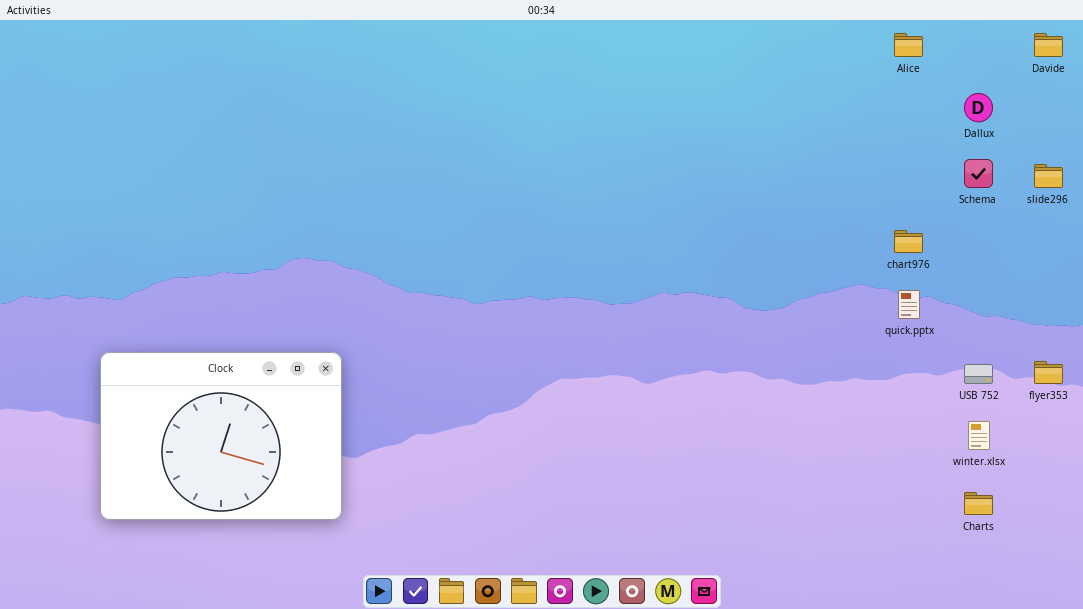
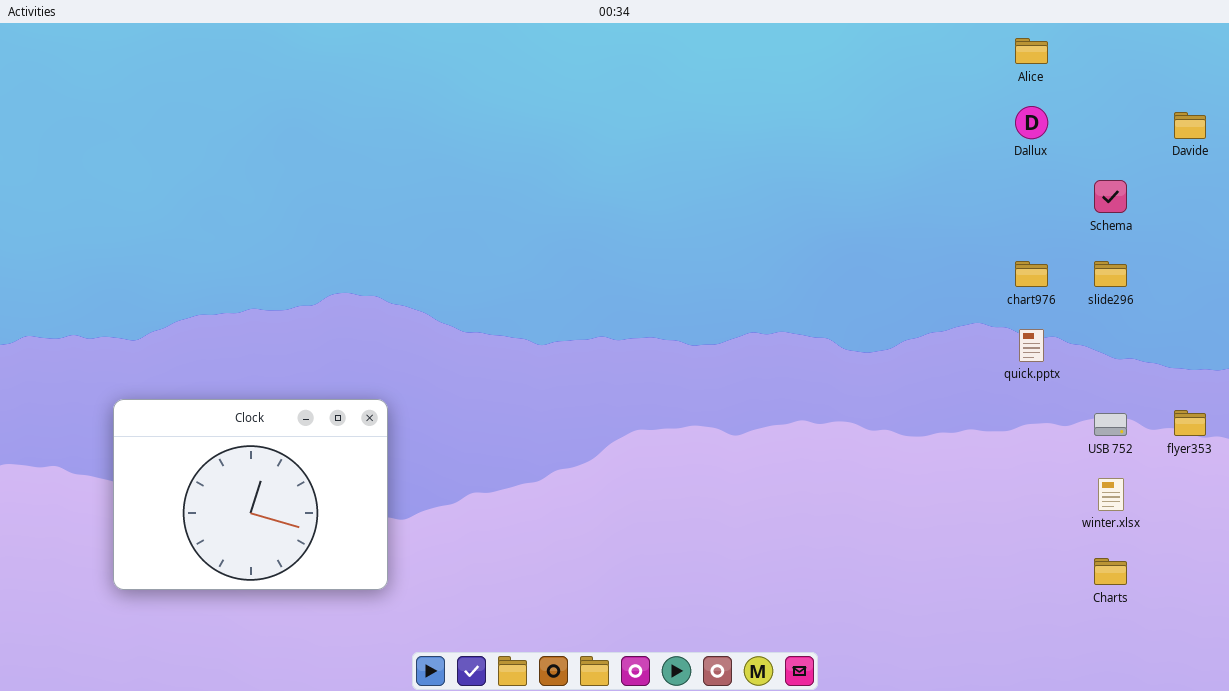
Davide: [1034,33,1063,57] -> [1174,112,1206,139], moved
Dallux: [964,93,993,122] -> [1015,106,1048,139], moved
slide296: [1034,164,1063,188] -> [1094,261,1127,287], moved

